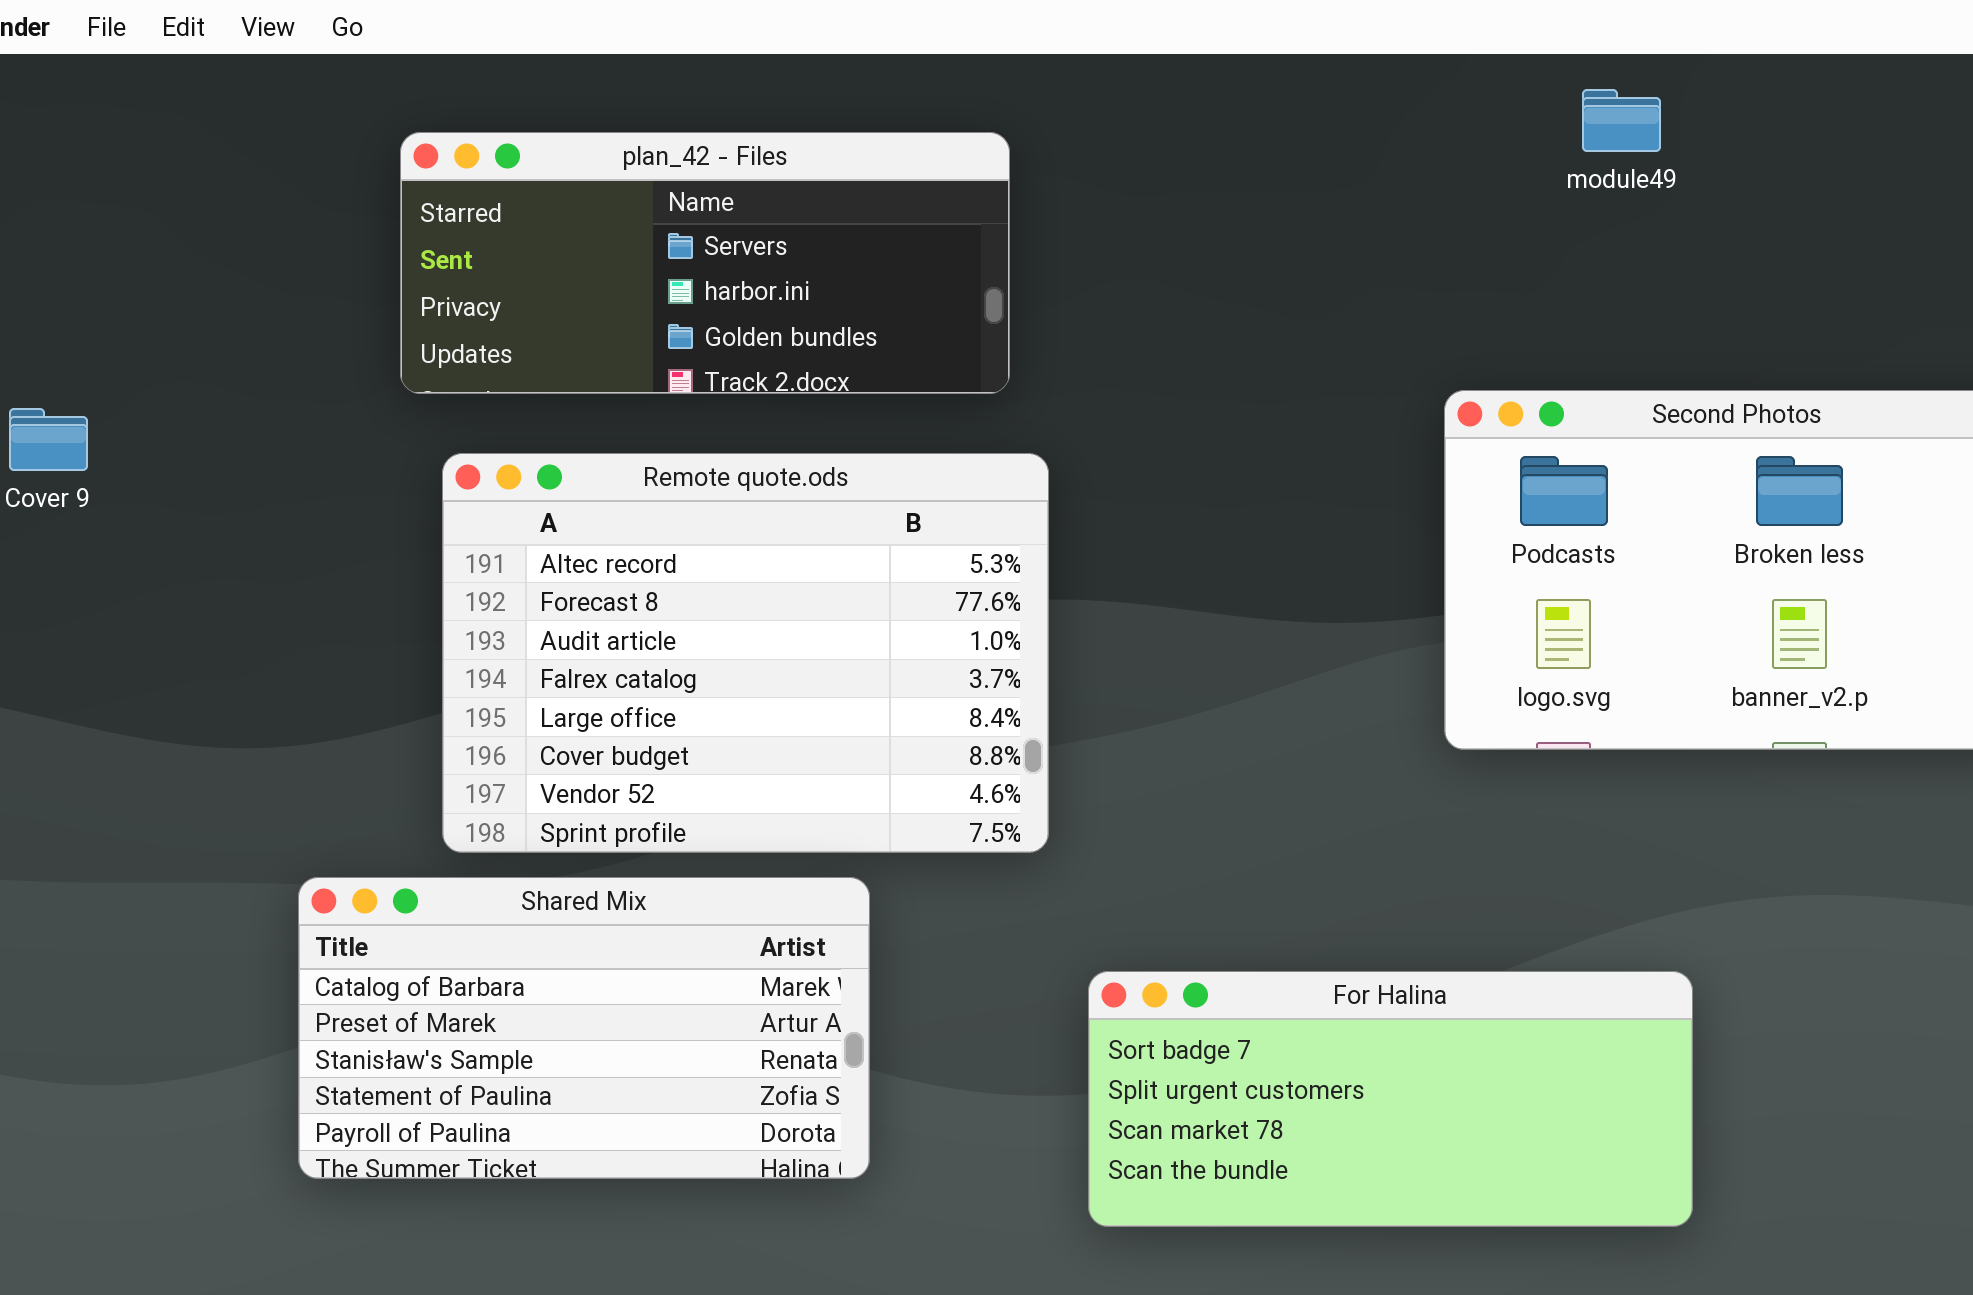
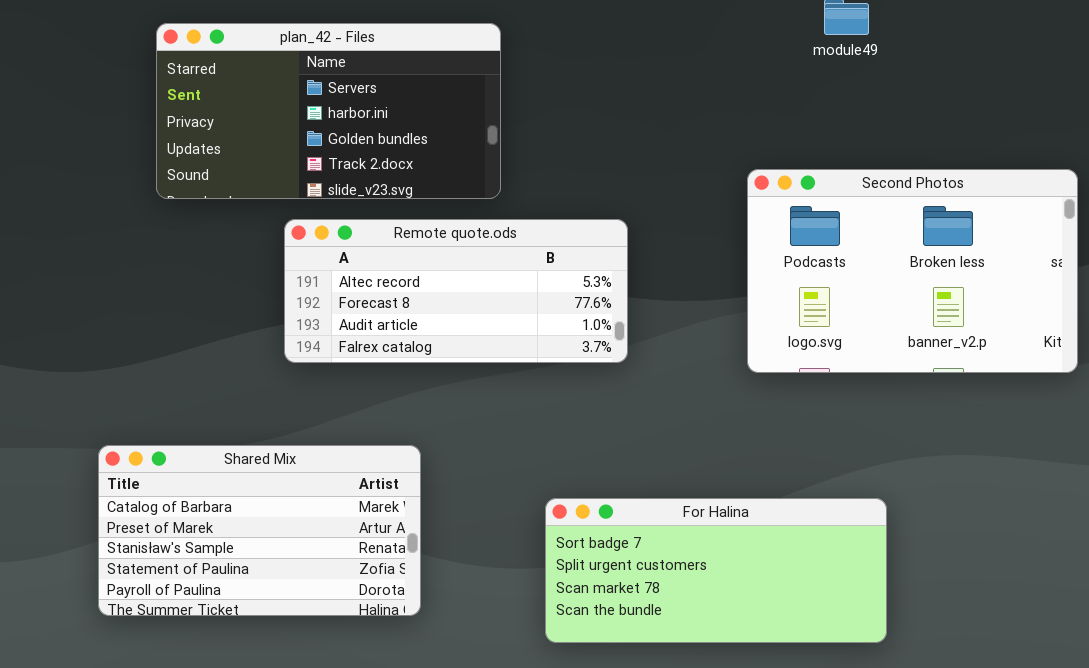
plan_42 - Files: [400,132,1010,394] -> [156,23,501,199], resized
Remote quote.ods: [442,453,1049,853] -> [284,219,628,363], moved, resized

